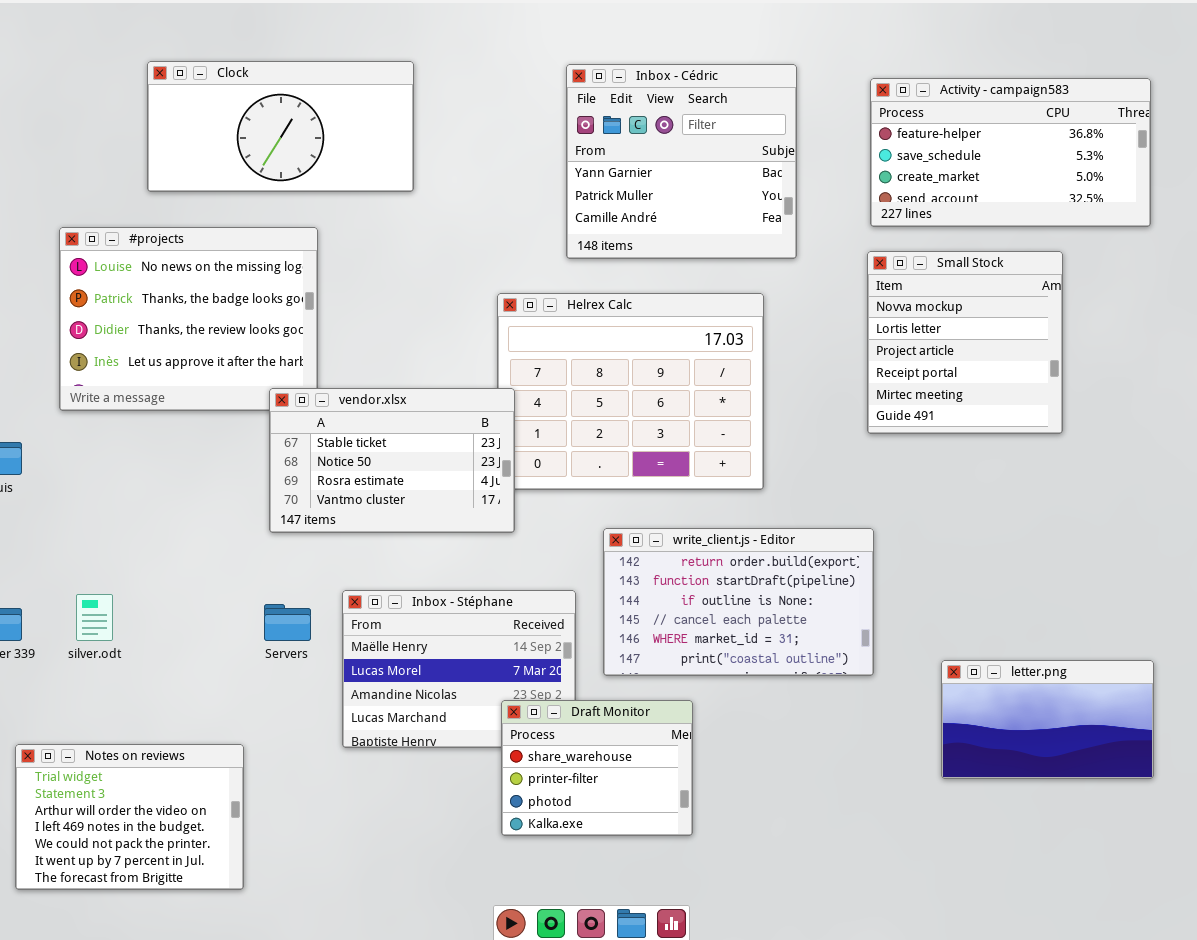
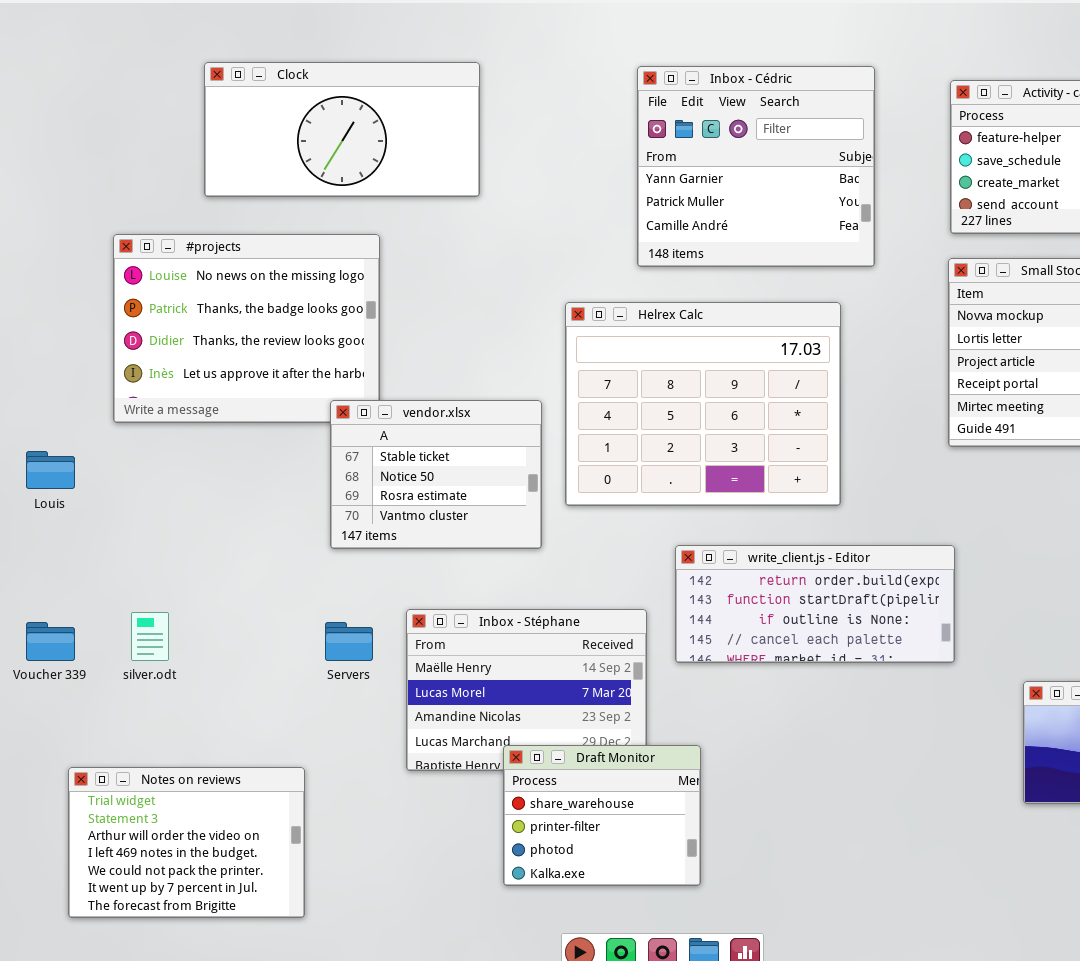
vendor.xlsx: [269,388,515,533] -> [330,400,542,549], resized
write_client.js - Editor: [603,528,874,676] -> [675,545,955,663], resized
Draft Monitor: [501,700,693,836] -> [503,745,701,886], moved

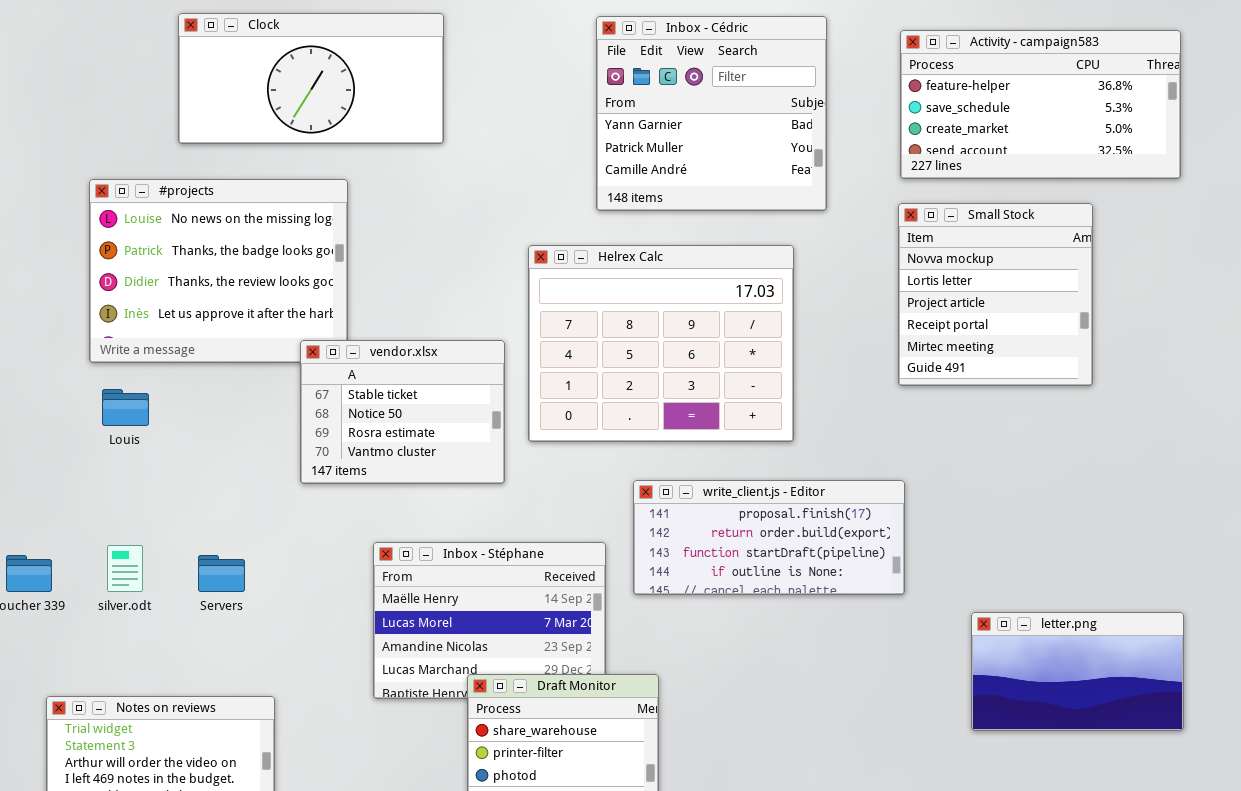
Louis: [26,451,75,489] -> [102,389,149,426], moved
write_client.js - Editor: [675,545,955,663] -> [633,480,905,595], scrolled up 1 row
Servers: [325,622,373,661] -> [198,555,245,592], moved

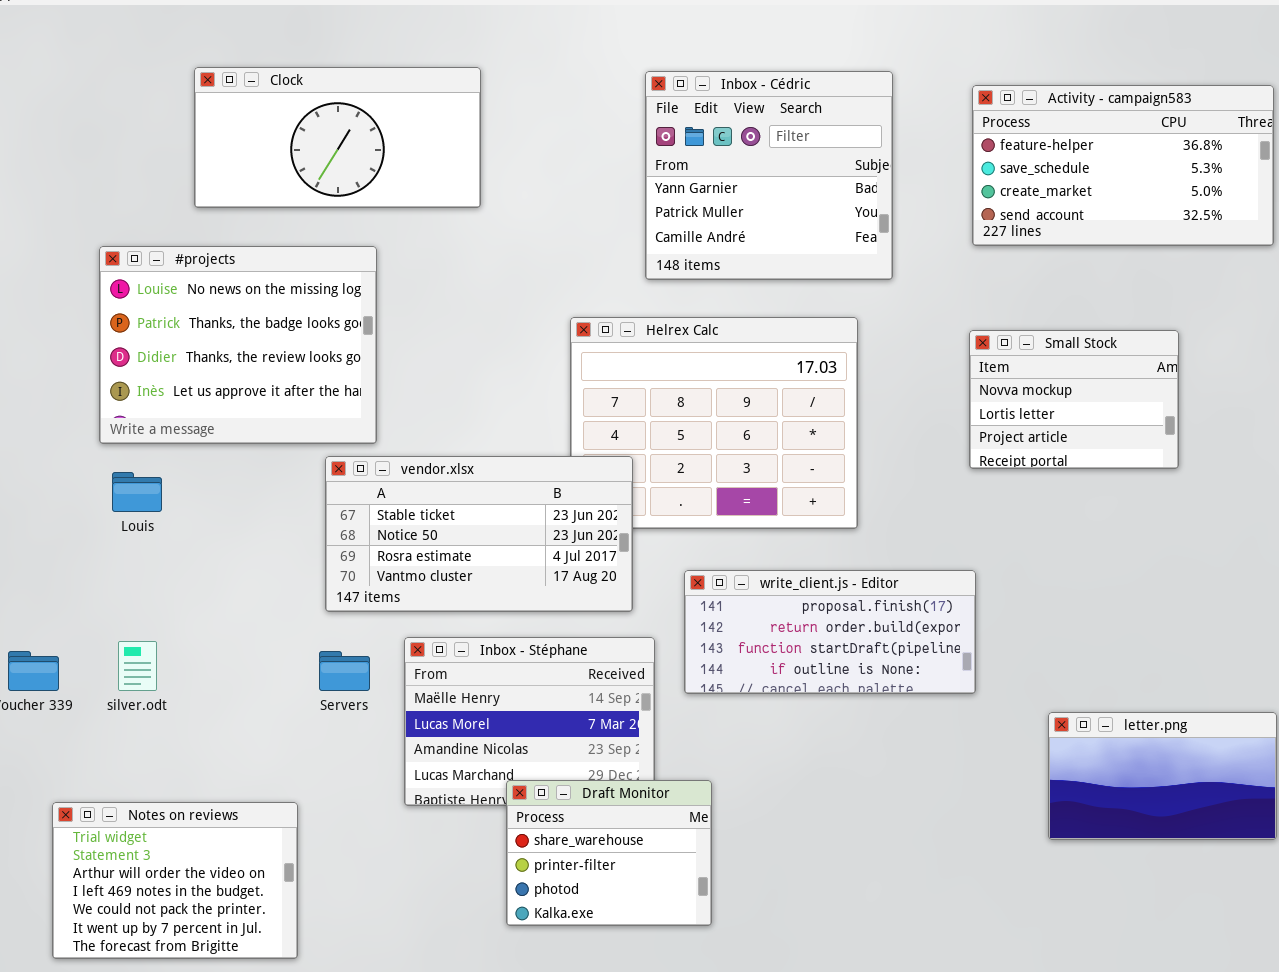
Small Stock: [898,203,1093,386] -> [969,330,1179,469], resized
vendor.xlsx: [300,340,505,484] -> [325,456,633,612], moved, resized
Servers: [198,555,245,592] -> [319,651,370,691], moved

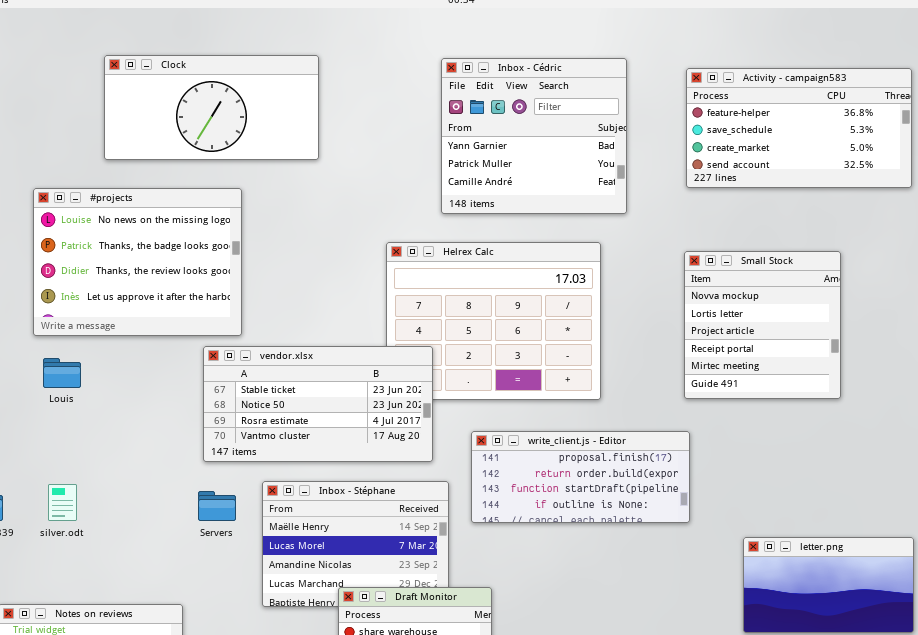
Small Stock: [969,330,1179,469] -> [684,251,841,399], resized

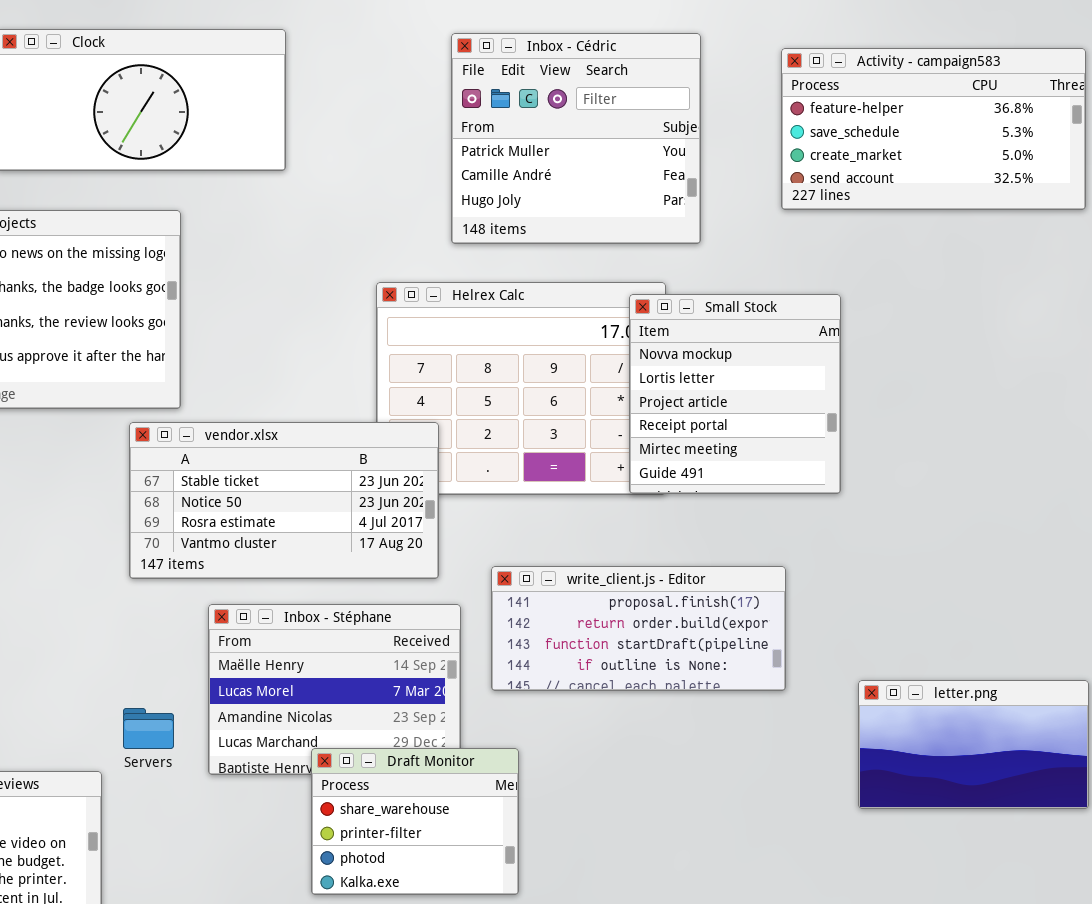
Inbox - Cédric: [441,58,627,214] -> [451,33,701,244], scrolled down 1 row
Small Stock: [684,251,841,399] -> [629,294,841,494], moved
write_client.js - Editor: [471,431,690,523] -> [491,566,786,691], moved
Servers: [198,491,236,521] -> [123,708,174,749], moved

